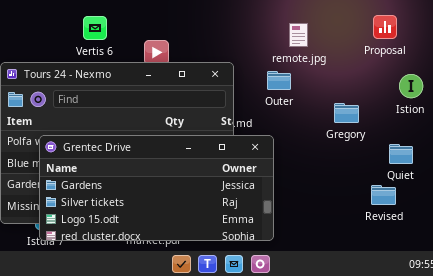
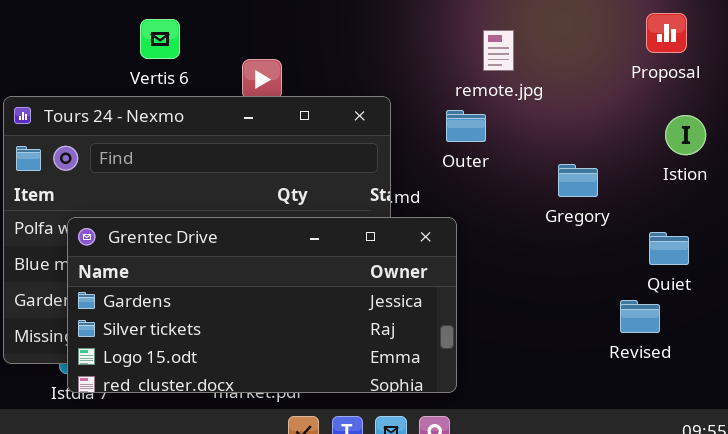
Proposal: [373,15,397,39] -> [646,13,687,53], moved

